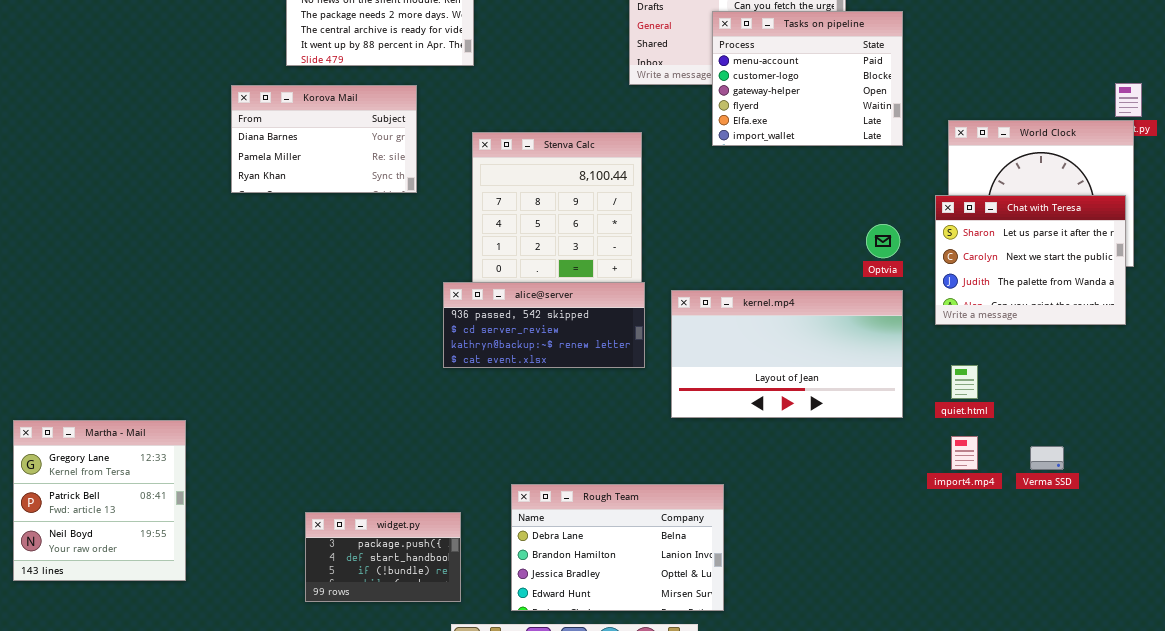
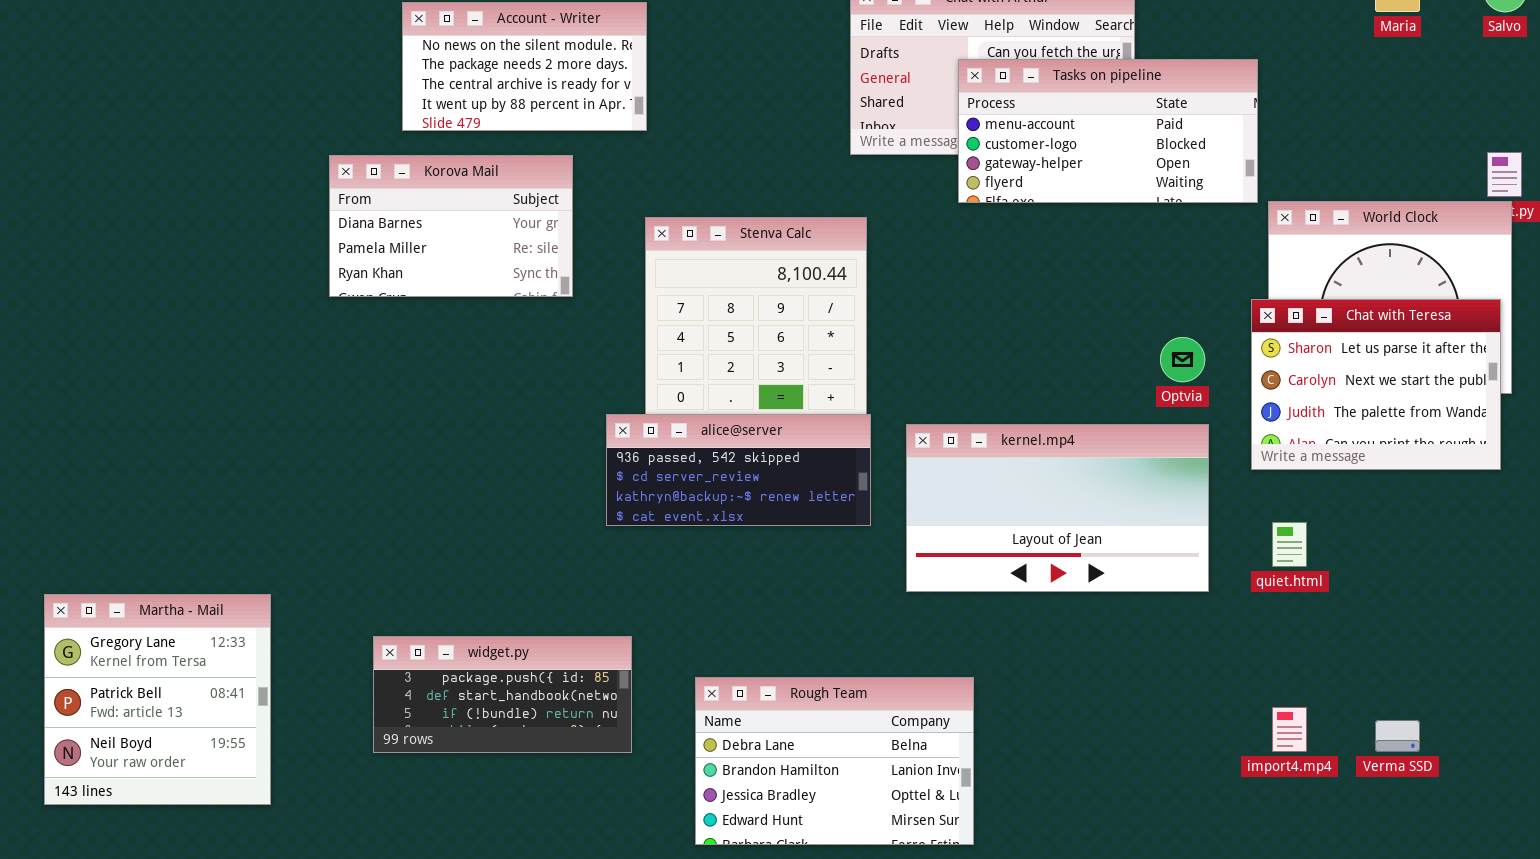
Tasks on pipeline: [712,11,903,146] -> [958,59,1258,203], resized
import4.mp4: [951,436,978,470] -> [1272,707,1307,752], moved
Verma SSD: [1030,446,1064,470] -> [1375,720,1420,752], moved
widget.py: [305,512,461,602] -> [373,636,632,753], moved, resized

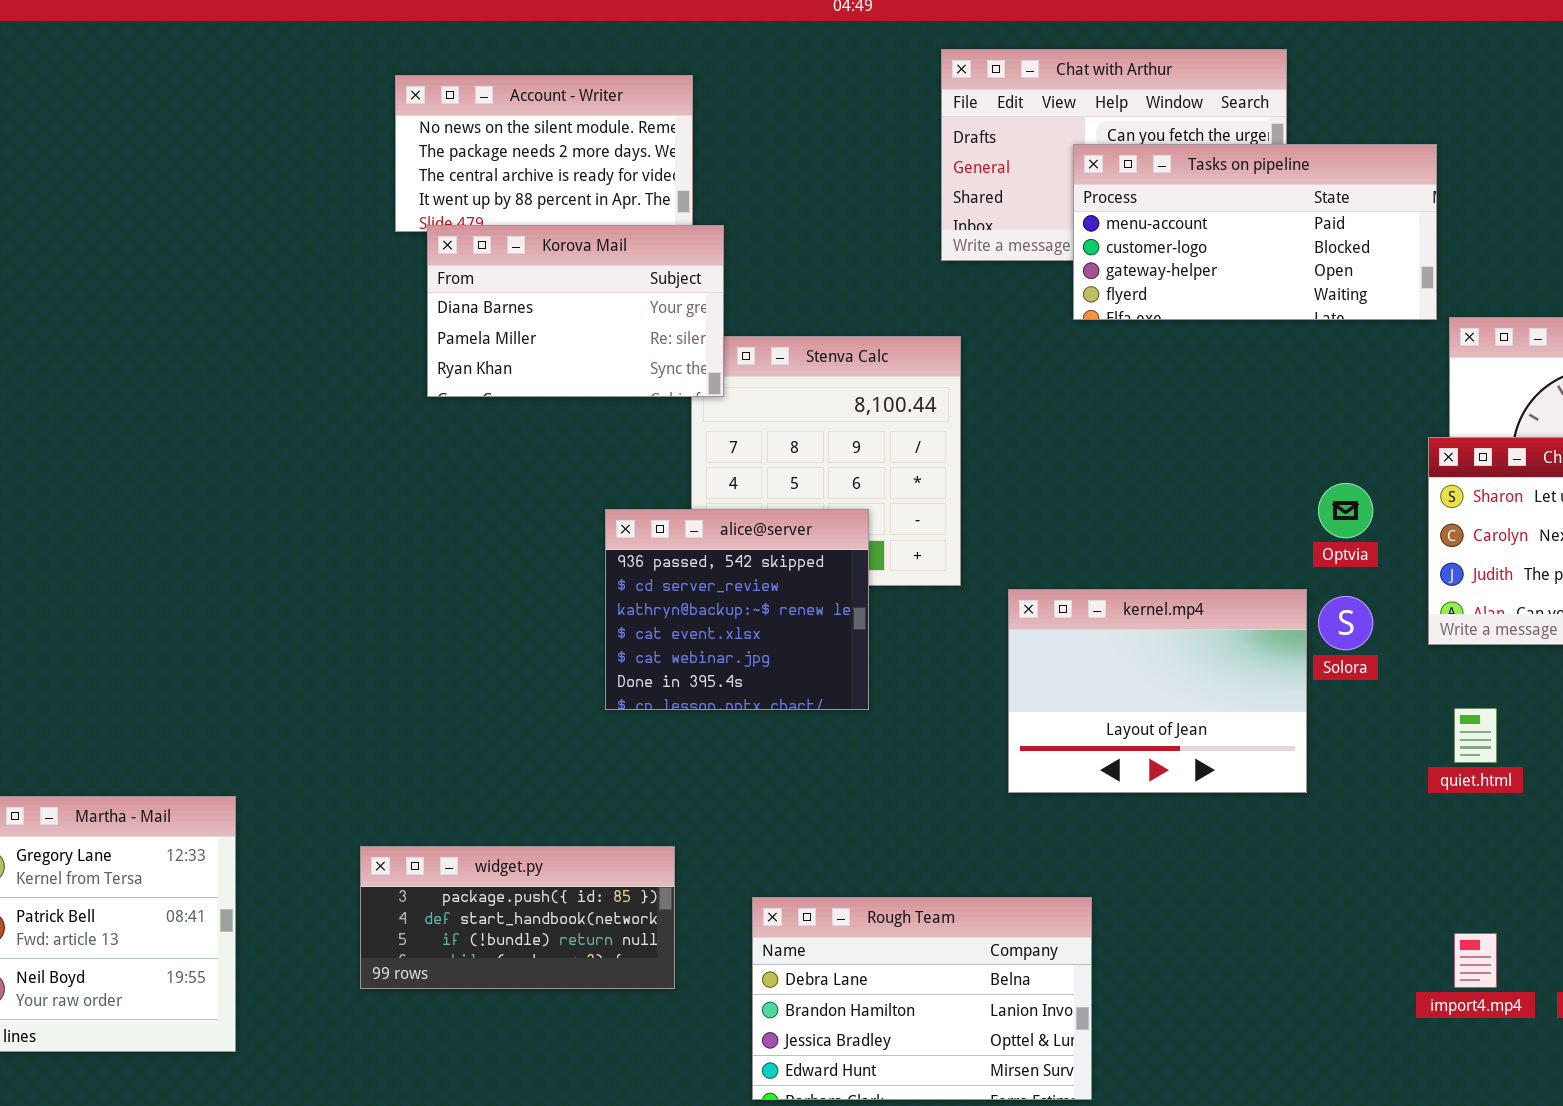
Korova Mail: [329,155,573,297] -> [427,225,724,397], moved
alice@server: [606,414,871,526] -> [605,509,869,710], moved, resized
kernel.mp4: [906,424,1209,592] -> [1008,589,1307,793], resized

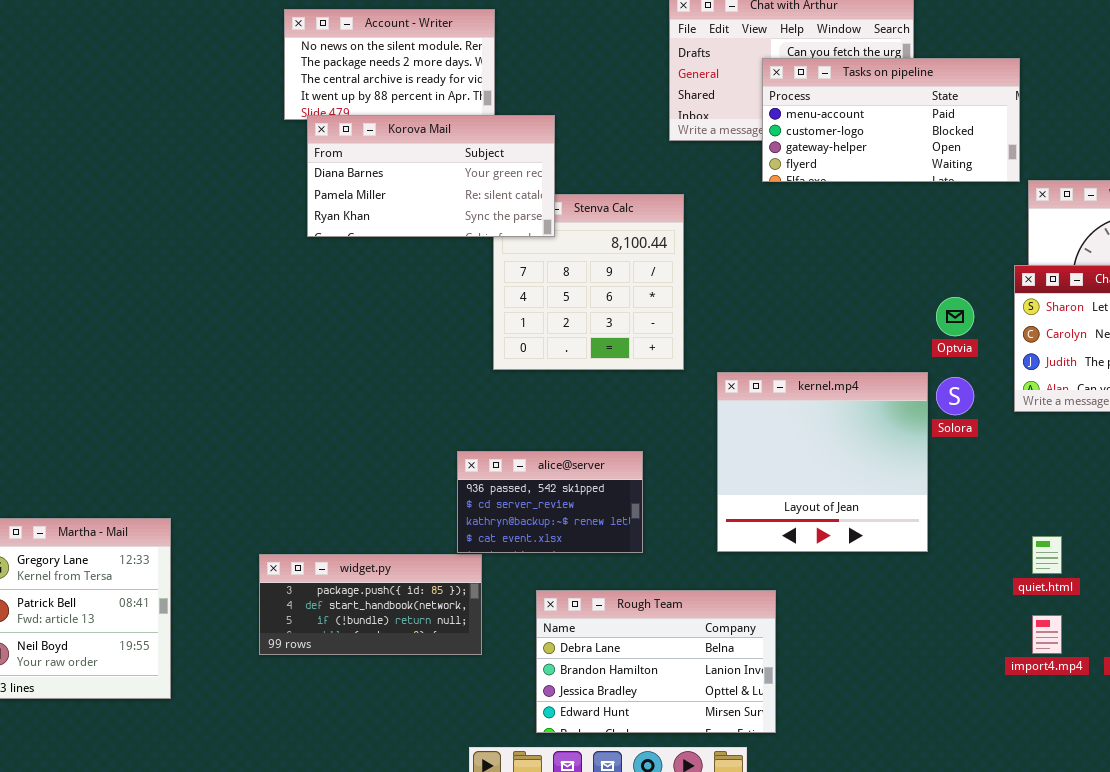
Korova Mail: [427,225,724,397] -> [307,115,555,237], resized
alice@server: [605,509,869,710] -> [457,451,643,553], moved, resized
kernel.mp4: [1008,589,1307,793] -> [717,372,928,552], resized
quiet.html: [1454,708,1497,763] -> [1032,536,1062,574], moved

